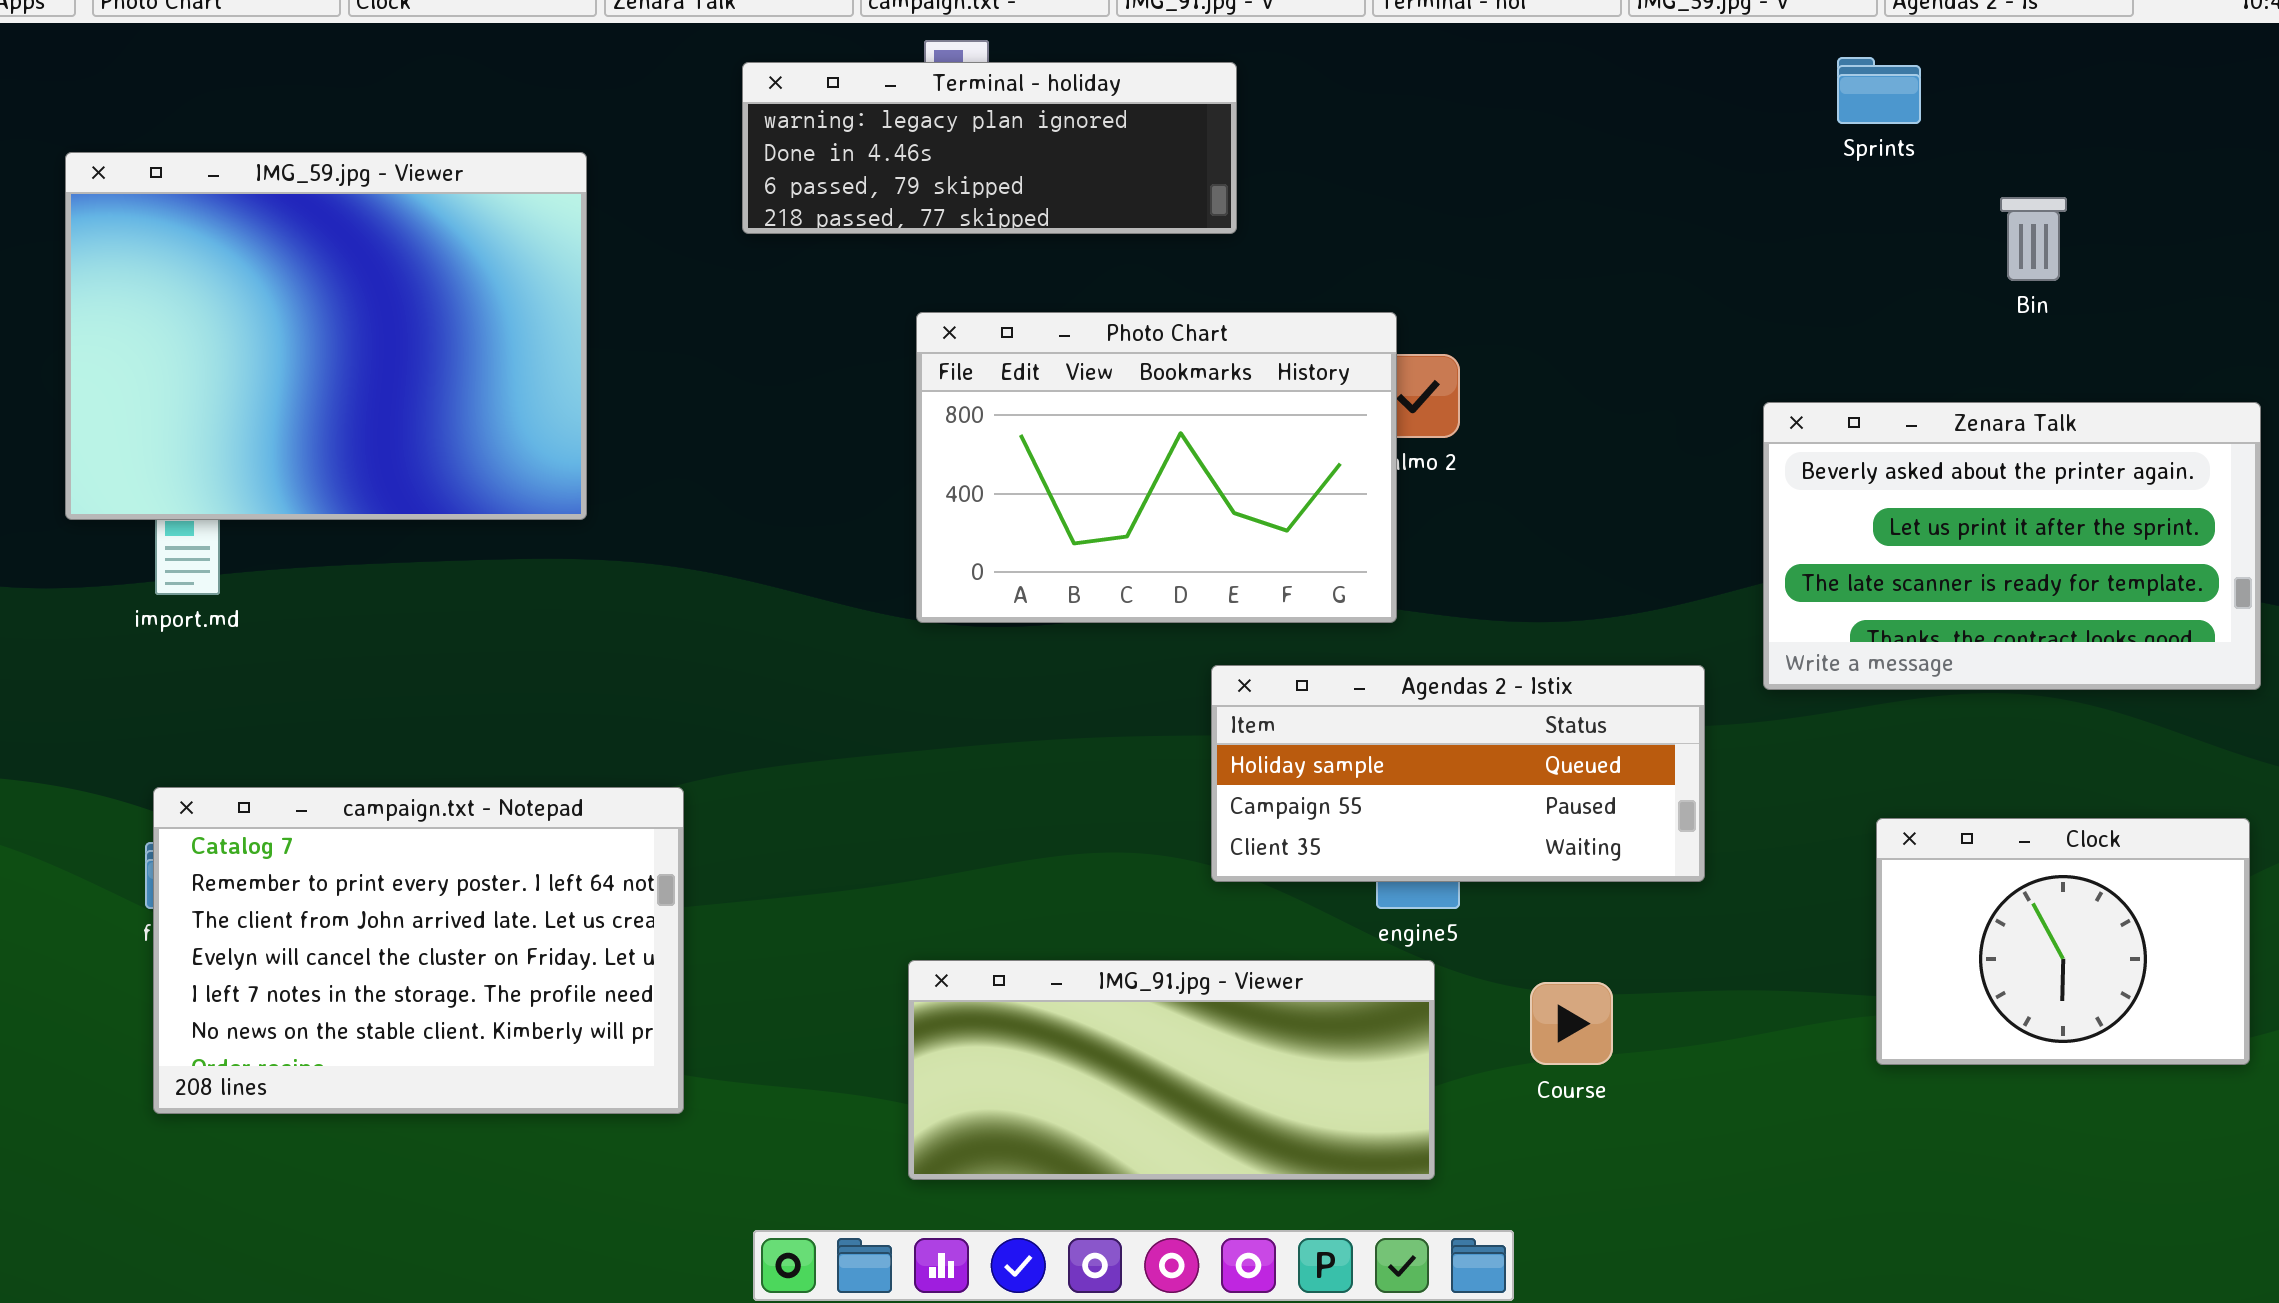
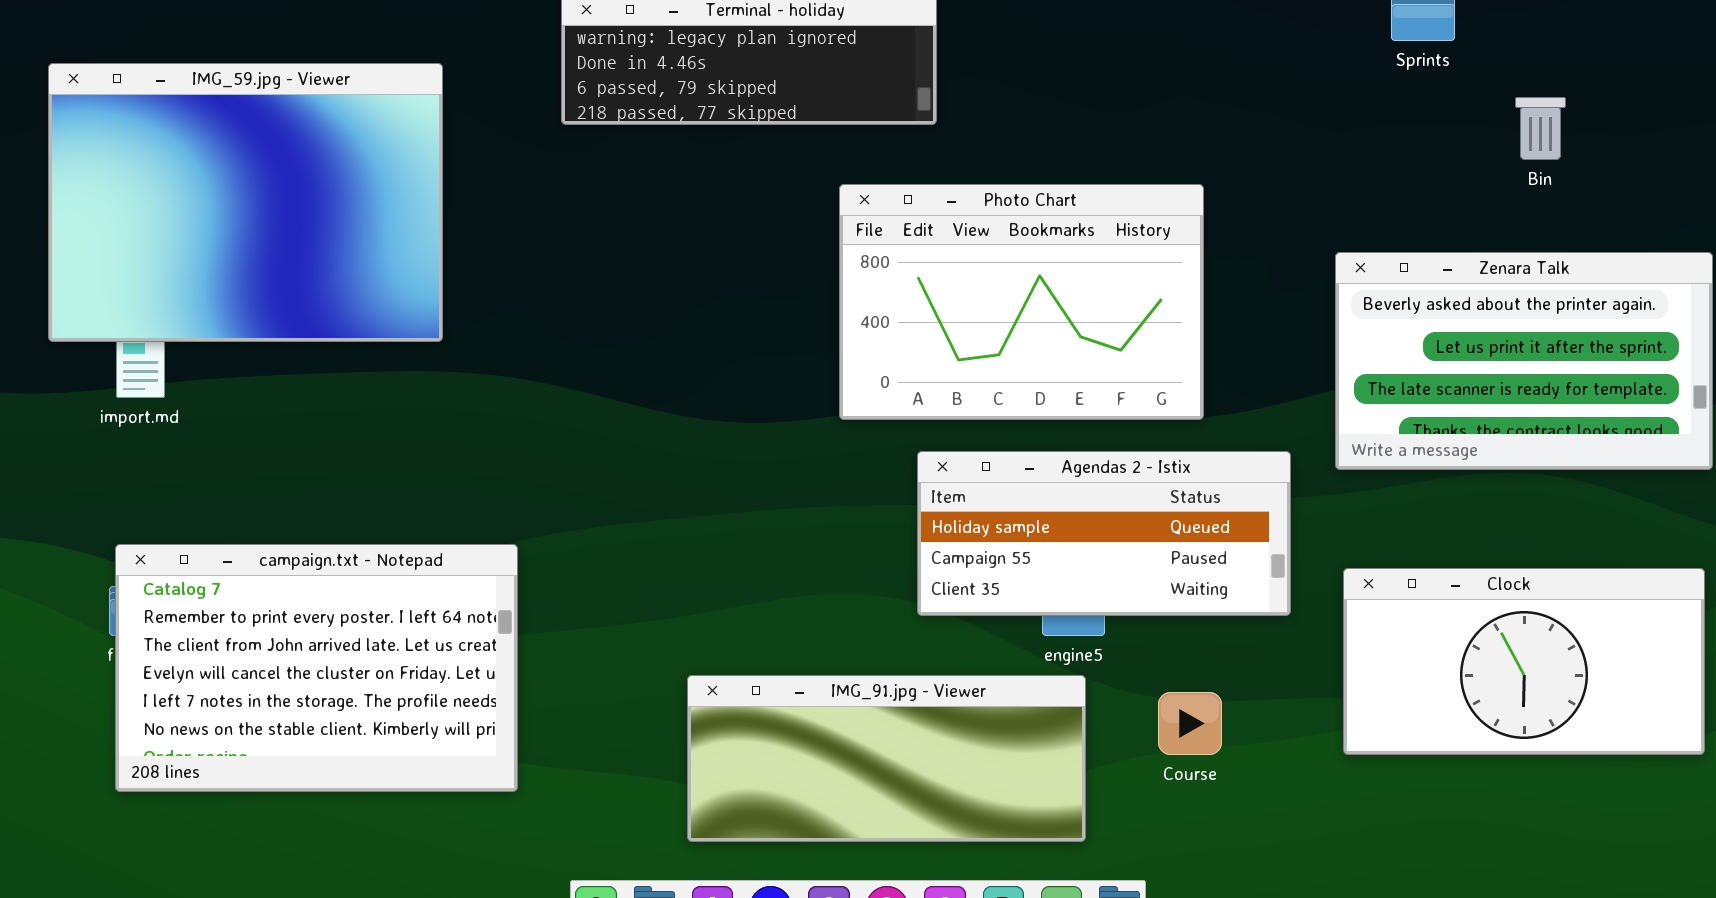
Photo Chart: [916,312,1397,623] -> [839,184,1204,420], moved
Clock: [1876,818,2250,1065] -> [1343,568,1705,755], resized

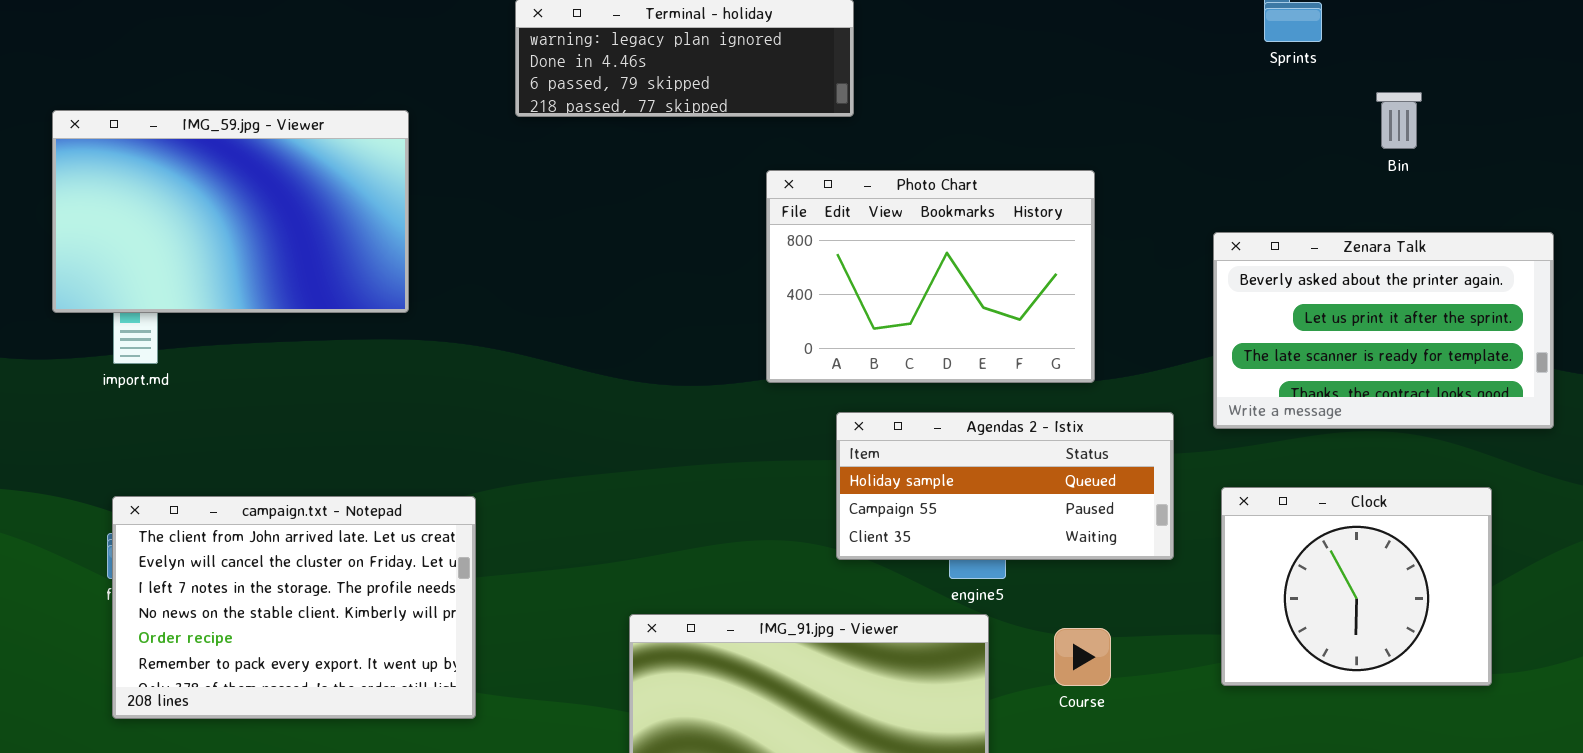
IMG_59.jpg - Viewer: [48,63,443,342] -> [52,110,409,313], resized
campaign.txt - Notepad: [115,544,518,792] -> [112,496,476,719], scrolled down 2 rows
Clock: [1343,568,1705,755] -> [1221,487,1492,686], resized

